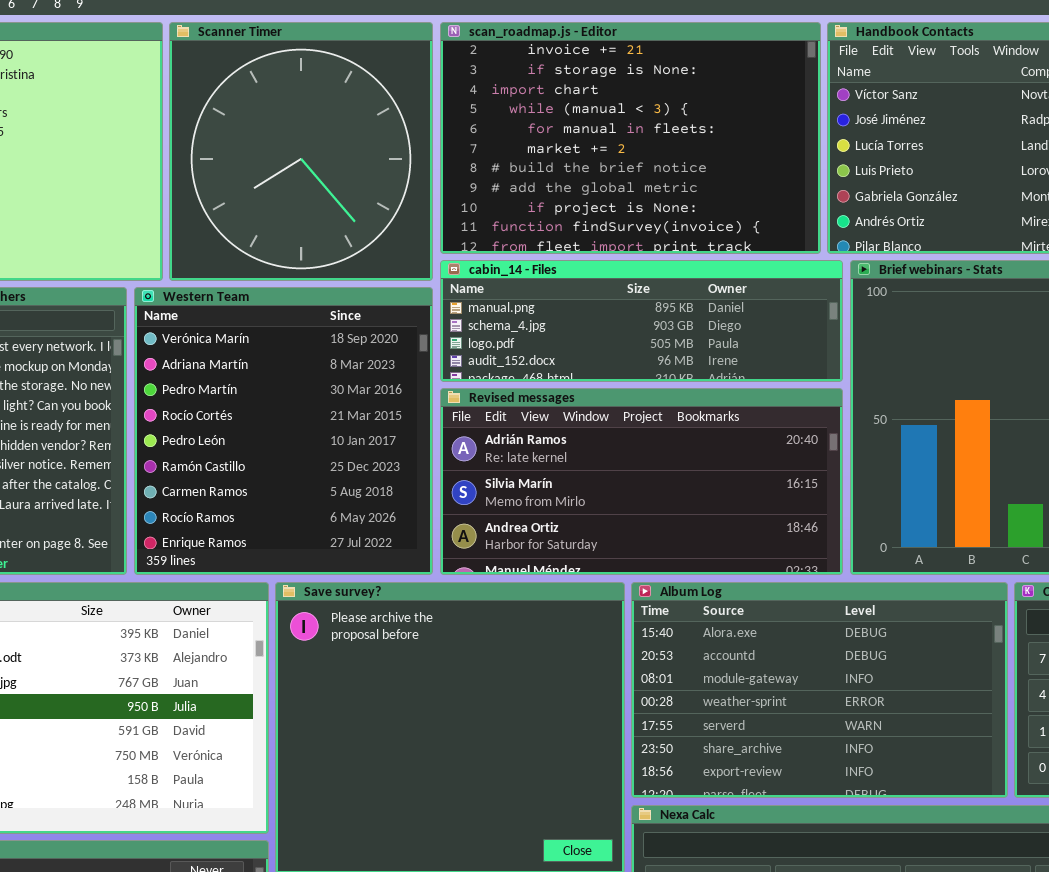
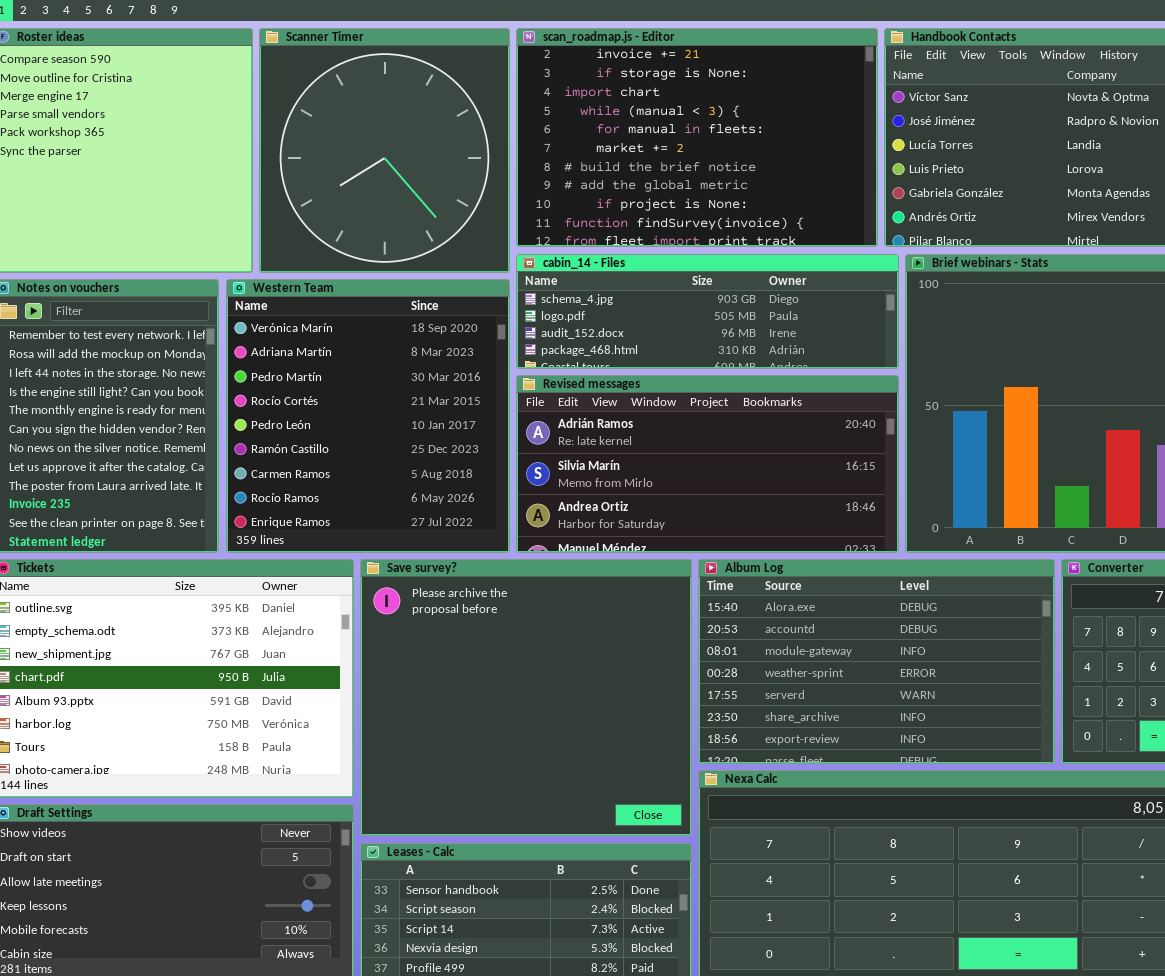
cabin_14 - Files: [440,260,843,382] -> [516,254,899,369], scrolled down 1 row

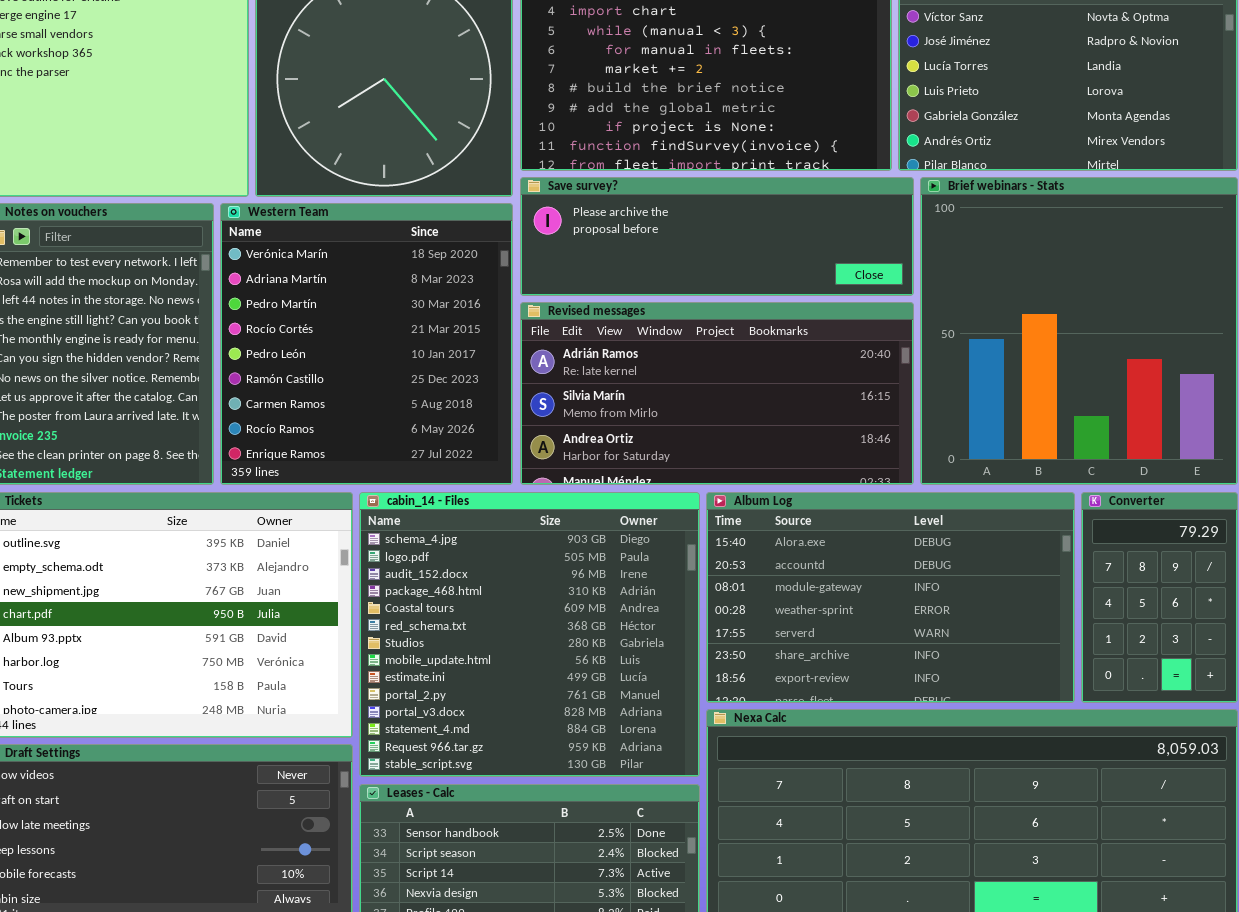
cabin_14 - Files: [516,254,899,369] -> [359,492,700,777], moved, resized
Save survey?: [360,559,692,836] -> [520,177,914,296], moved, resized

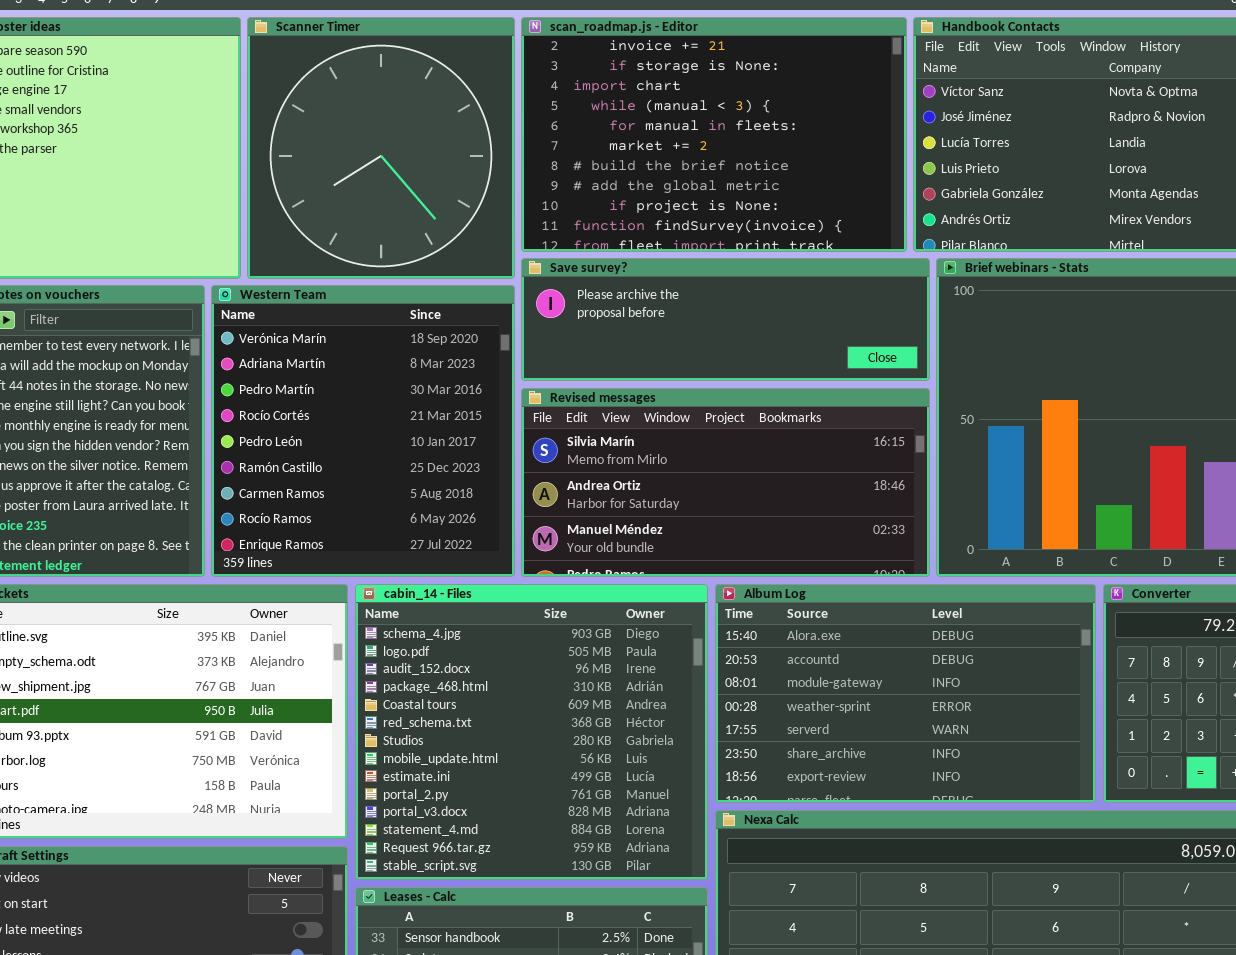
Revised messages: [520,302,914,485] -> [521,388,930,577], scrolled down 1 row

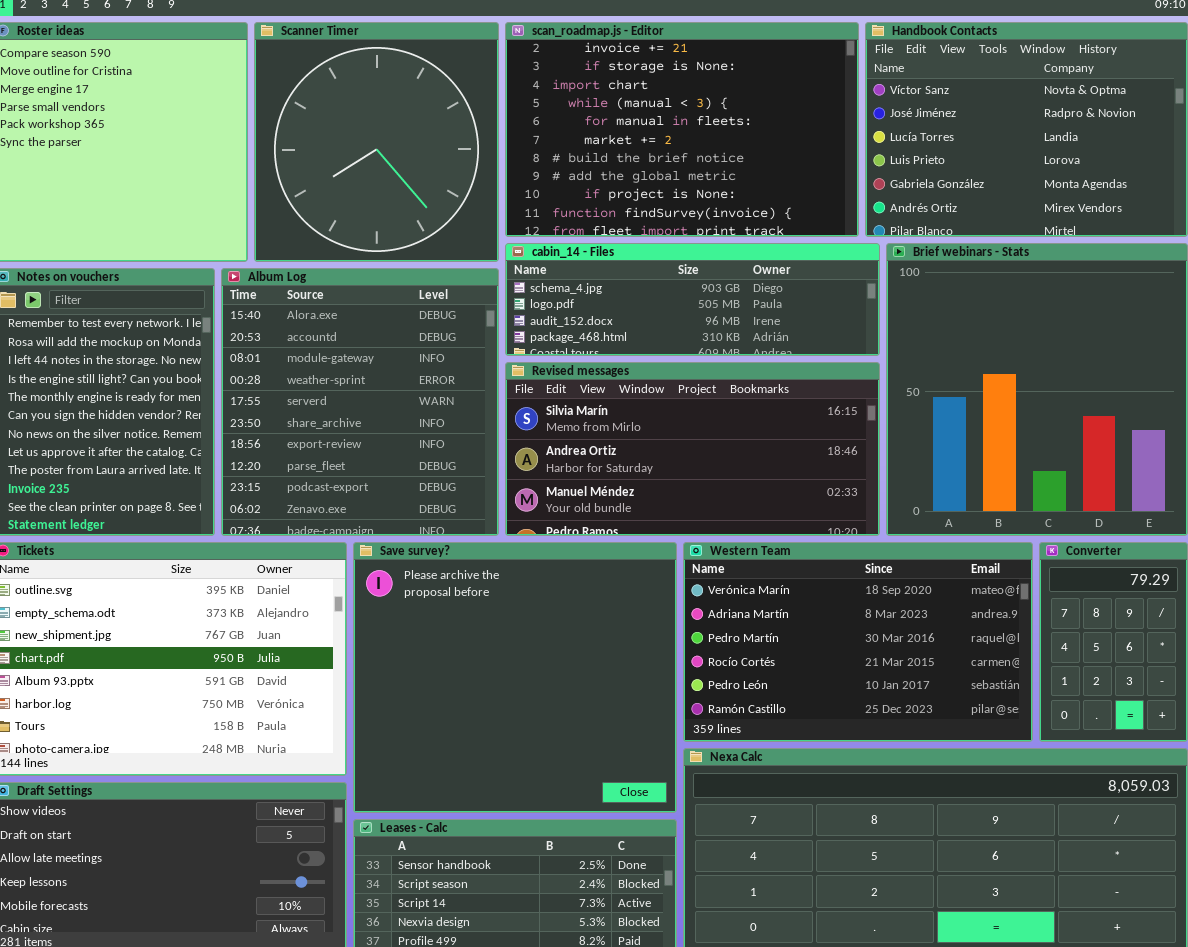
Save survey?: [521,258,930,381] -> [353,542,677,813], moved, resized
Western Team: [211,285,515,577] -> [683,542,1033,742], moved, resized
cabin_14 - Files: [355,584,708,880] -> [505,243,880,356], moved, resized
Album Log: [715,584,1096,803] -> [221,268,499,536], moved, resized

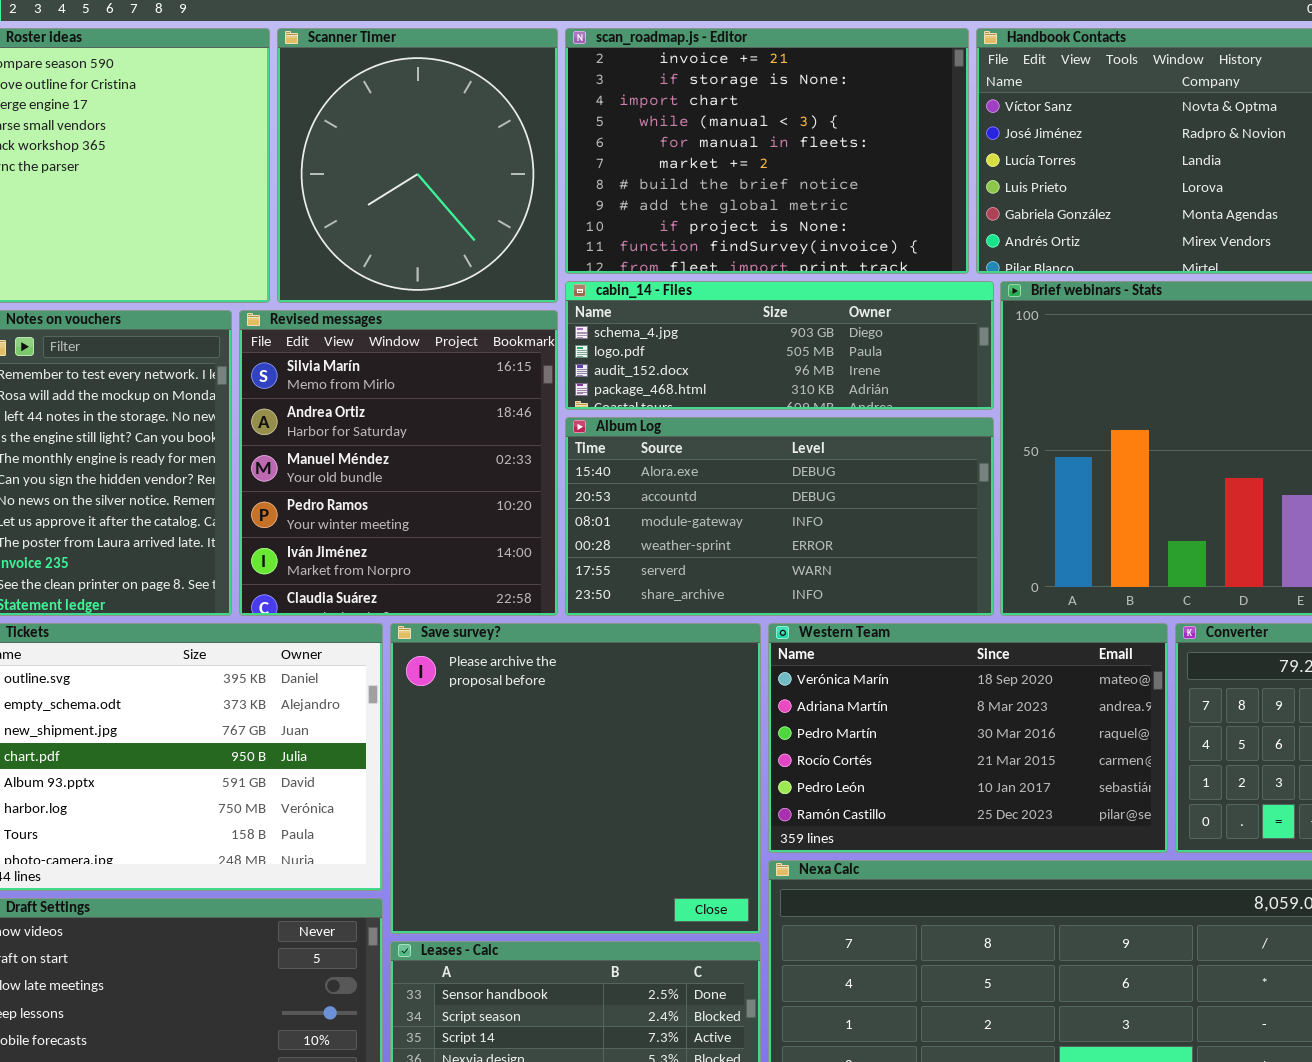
Album Log: [221,268,499,536] -> [565,417,994,616], moved, resized
Revised messages: [505,362,880,536] -> [239,310,558,616], moved, resized

